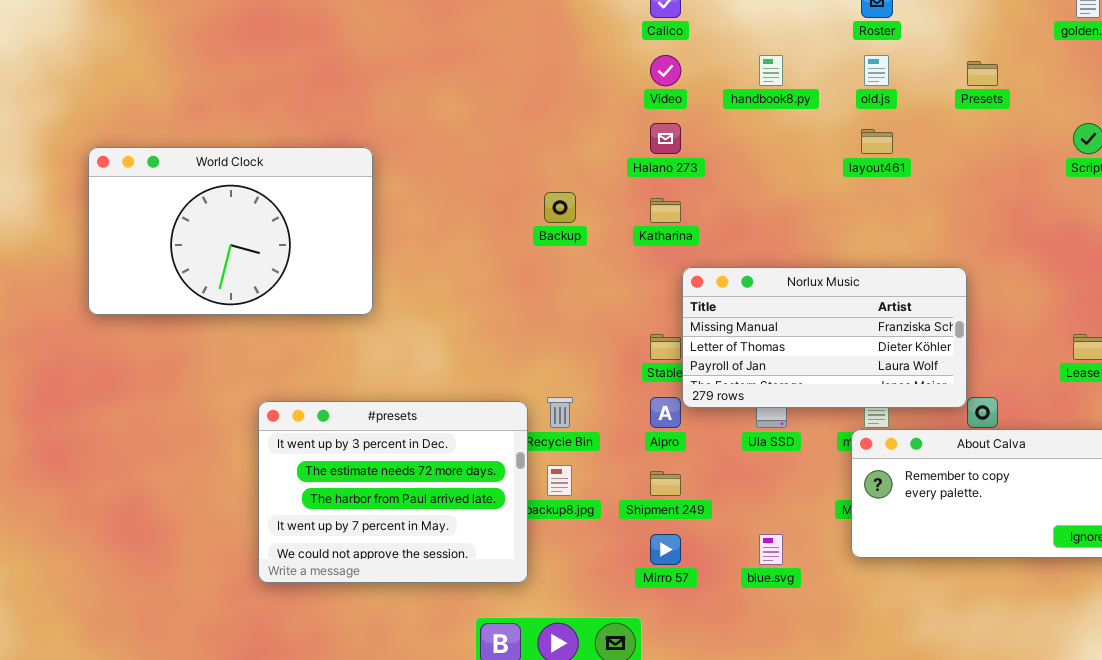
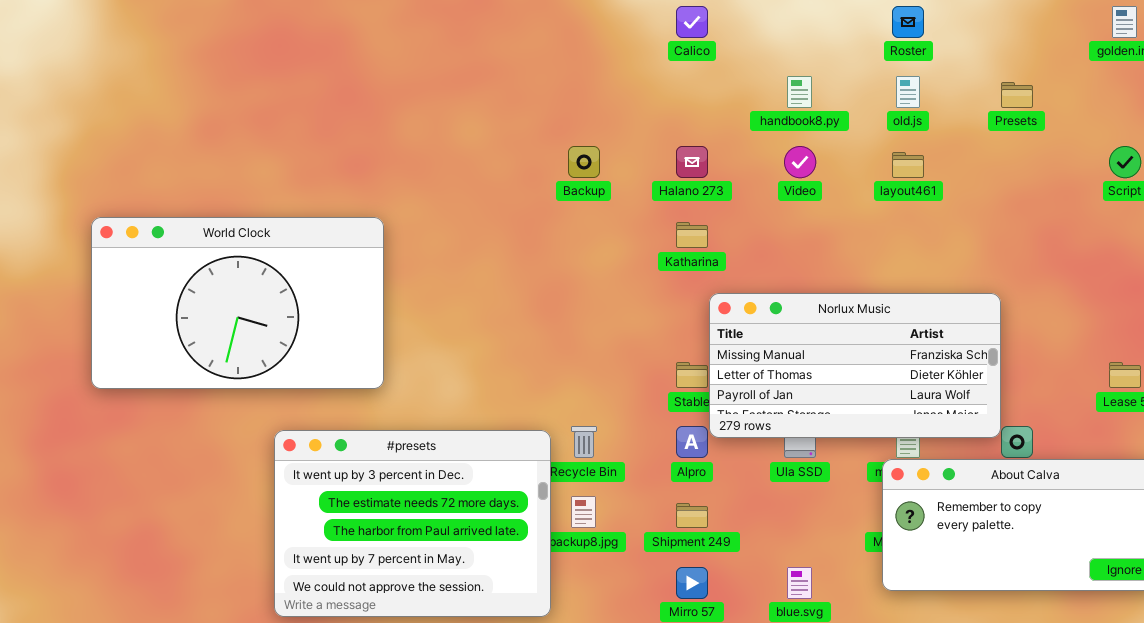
Video: [650,55,681,86] -> [784,146,816,178], moved
World Clock: [88,147,373,315] -> [91,217,384,389], moved
Backup: [544,192,576,223] -> [568,146,600,178], moved

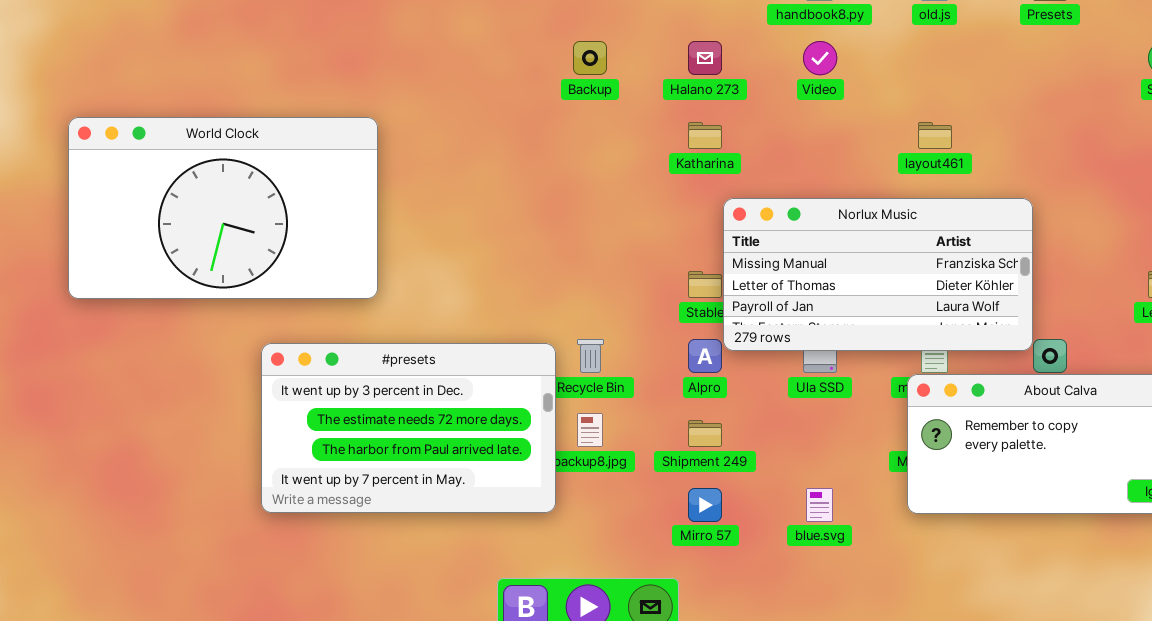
layout461: [892,152,924,178] -> [918,122,952,149], moved
#presets: [274,430,551,617] -> [261,343,556,513], resized

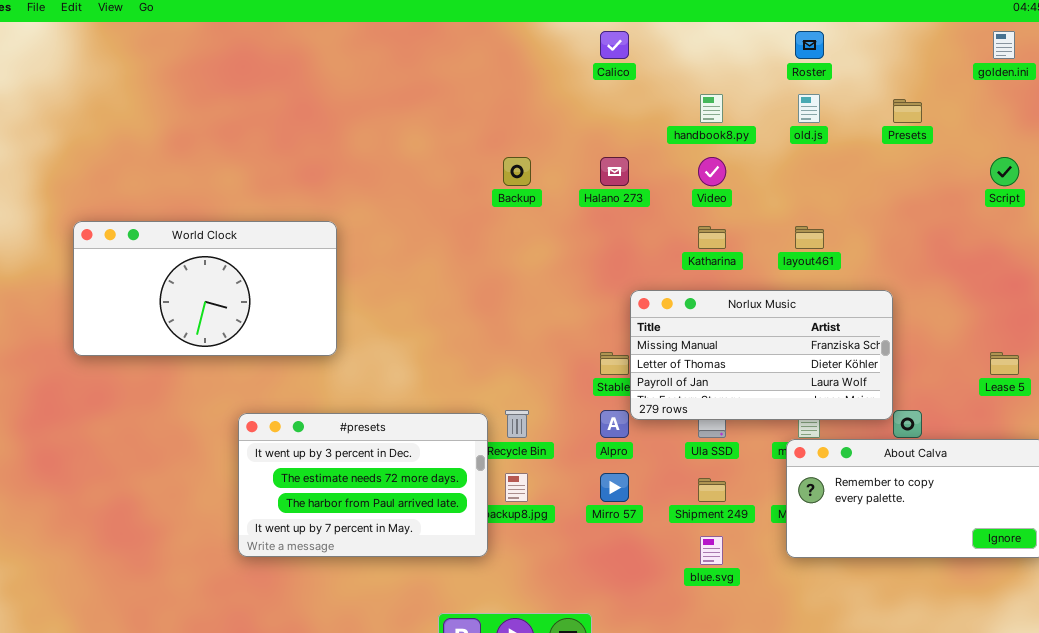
World Clock: [68,117,378,299] -> [73,221,337,356], resized
Katharina: [688,122,722,149] -> [698,226,726,249], moved
Shipment 249: [688,420,722,447] -> [698,478,726,502], moved
Mirro 57: [688,488,722,522] -> [600,473,629,502], moved

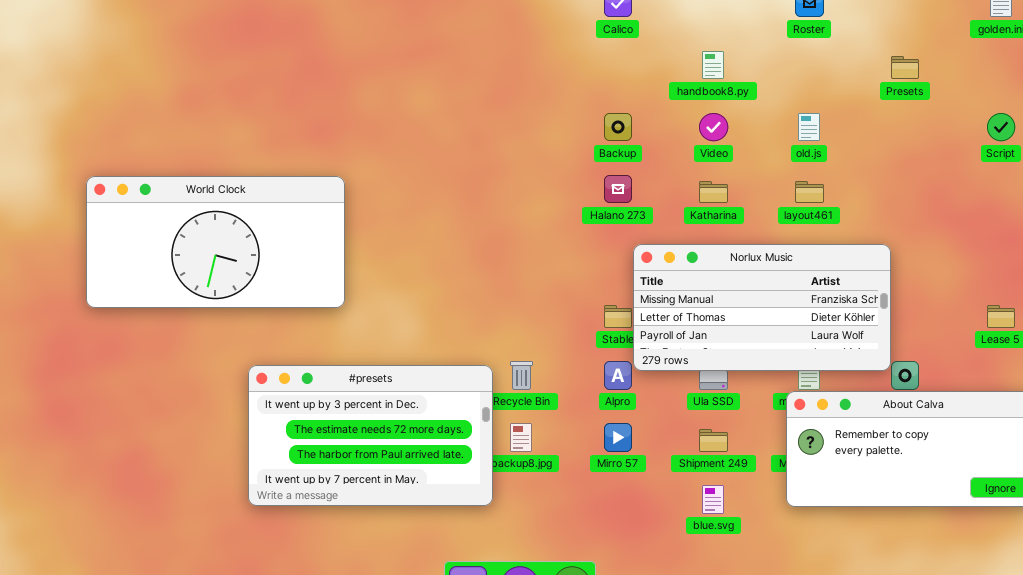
old.js: [798,94,820,123] -> [798,113,820,141], moved
Backup: [503,157,531,186] -> [604,113,632,141], moved
Halano 273: [600,157,629,186] -> [604,175,632,203], moved

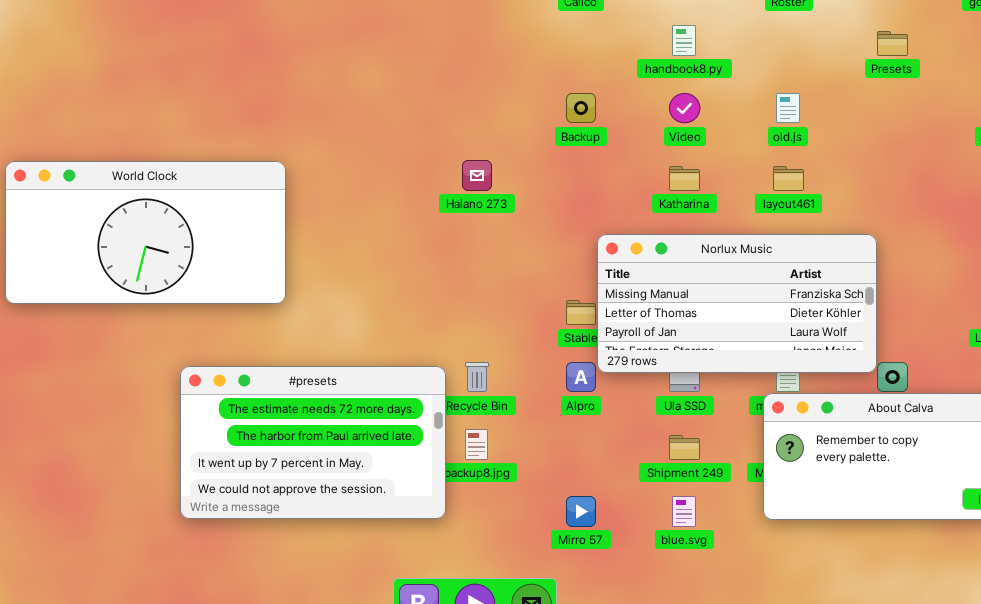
Halano 273: [604,175,632,203] -> [462,160,492,191], moved
#presets: [248,365,493,506] -> [180,366,446,519], scrolled down 1 row
Mirro 57: [604,423,632,452] -> [566,496,596,527], moved

